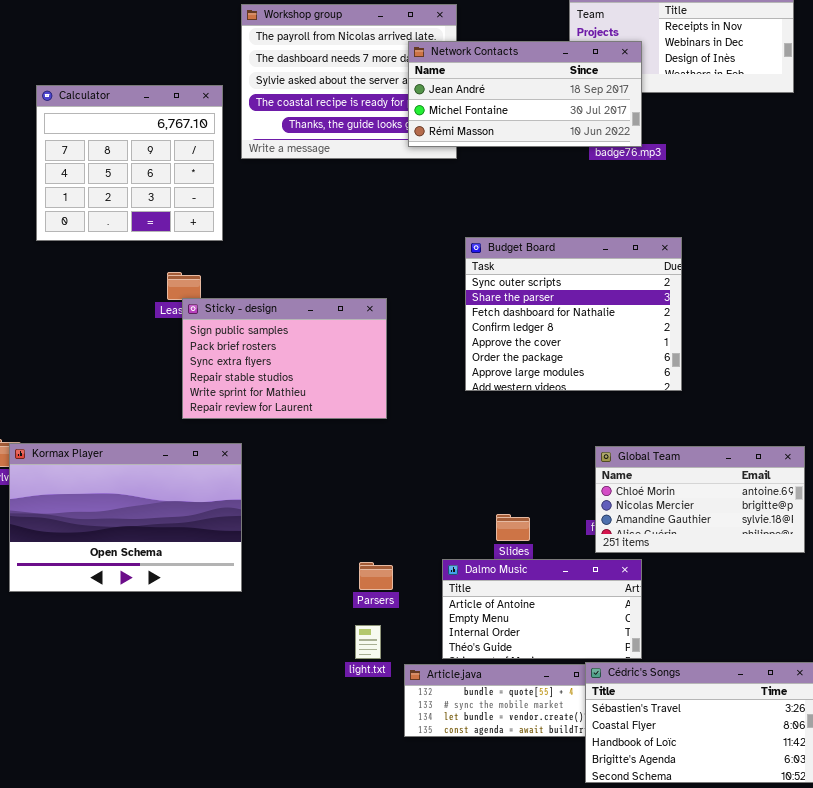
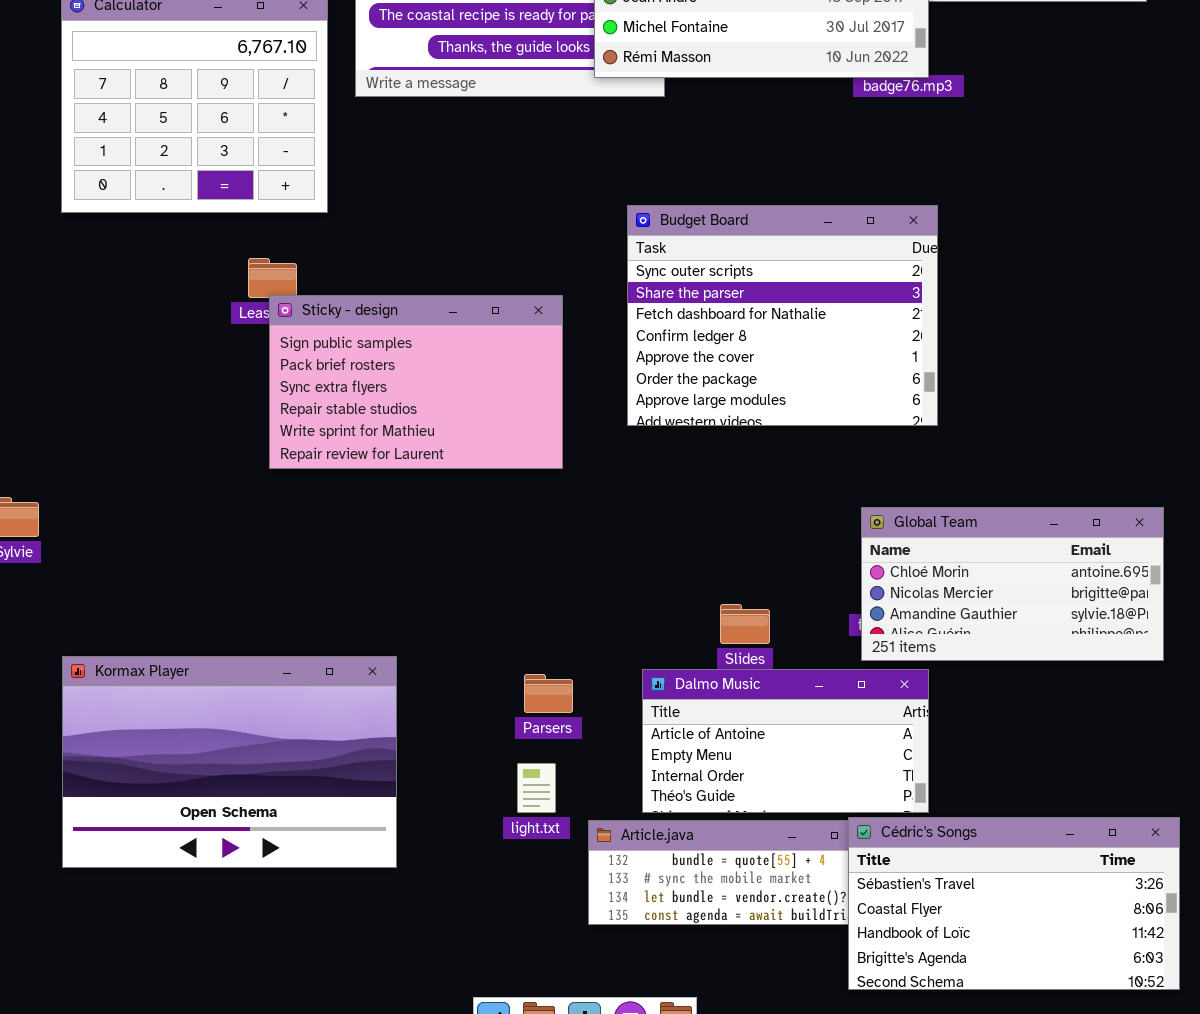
Budget Board: [465,237,682,391] -> [627,205,938,426], moved
Kormax Player: [9,443,242,592] -> [62,656,397,868], moved

